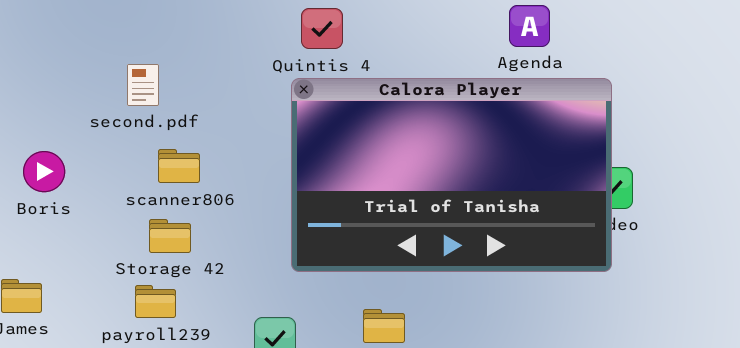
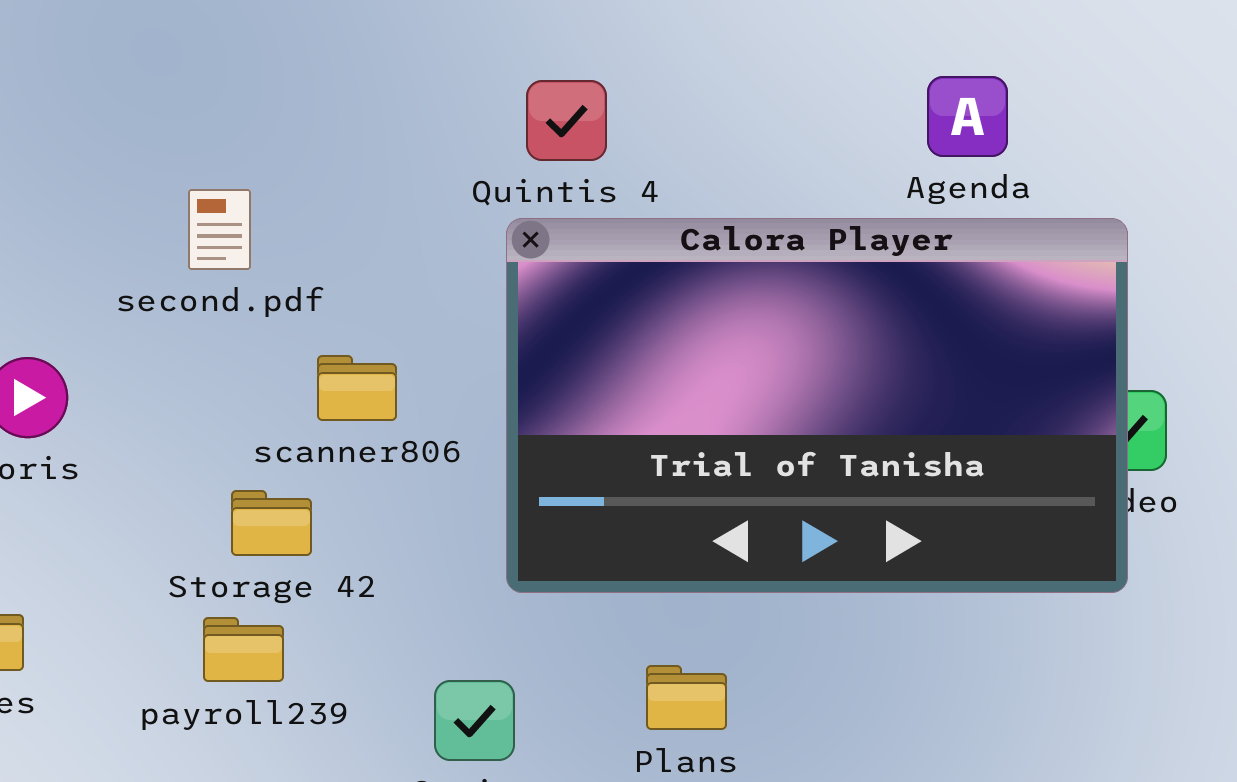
scanner806: [158,149,200,183] -> [317,355,397,421], moved

